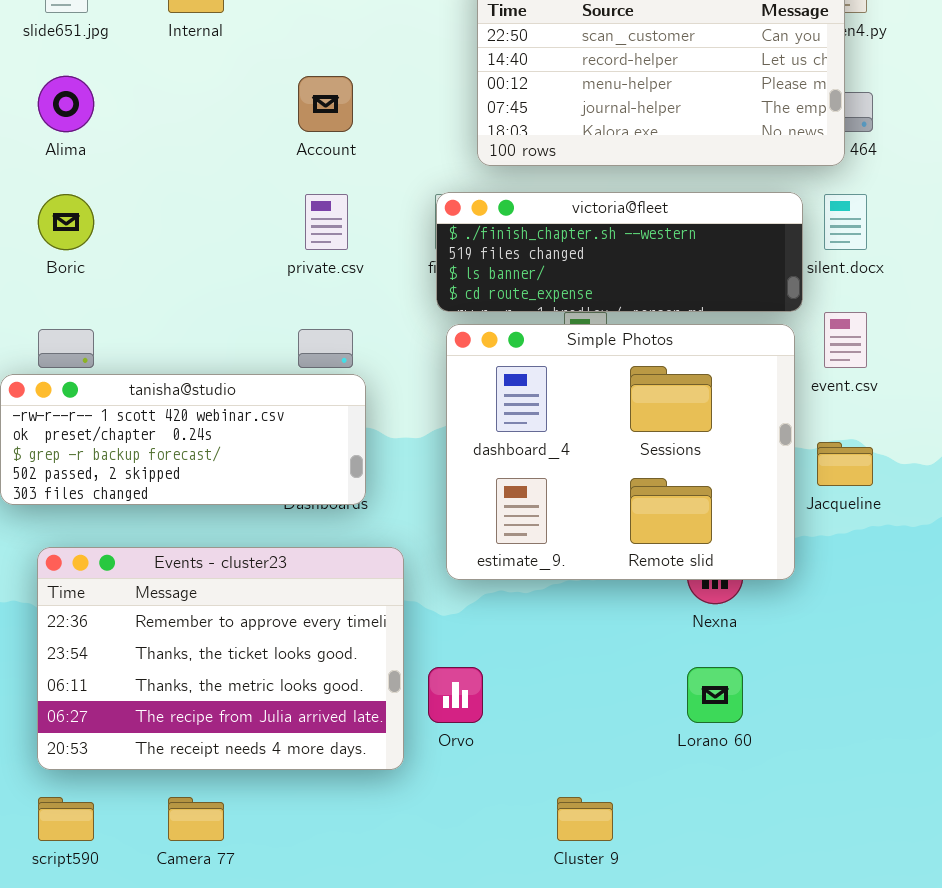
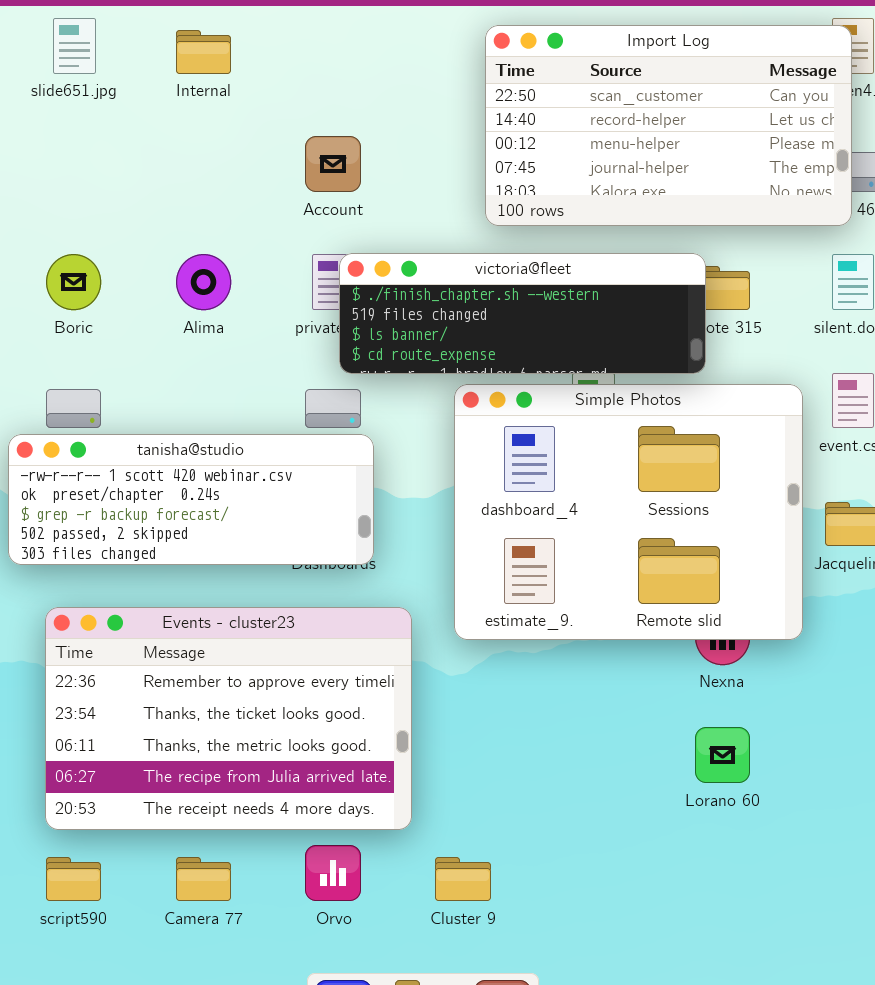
Alima: [38,76,94,132] -> [176,254,231,310], moved
victoria@fleet: [436,192,803,312] -> [339,253,706,374], moved
Orvo: [428,667,483,723] -> [305,845,361,901], moved
Cluster 9: [557,797,613,841] -> [435,857,491,901], moved

